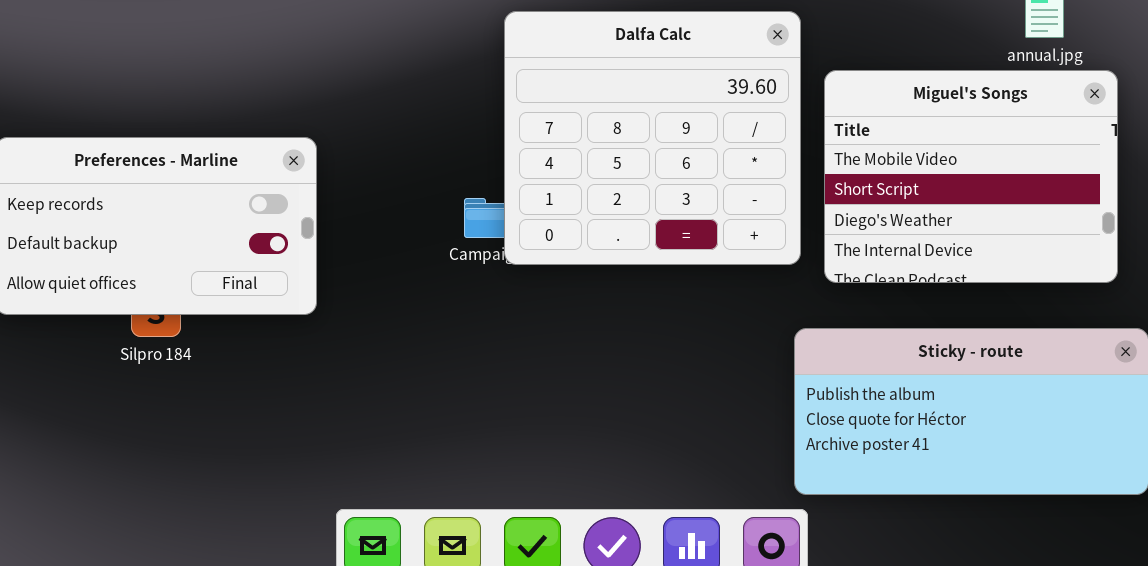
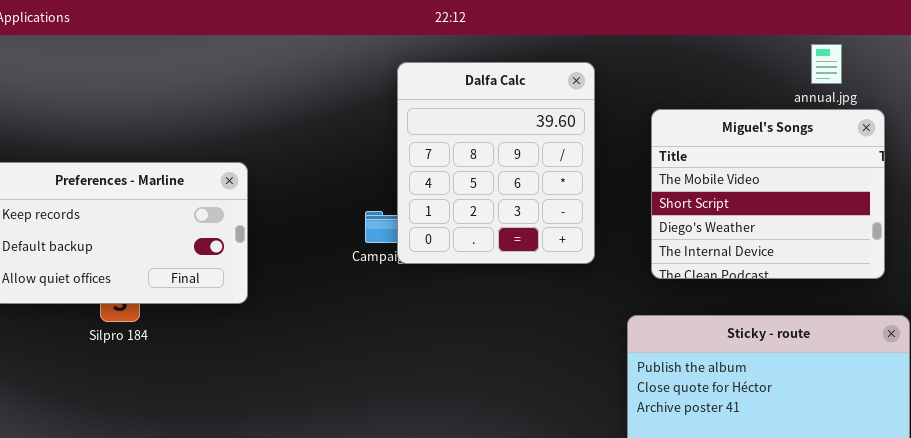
Dalfa Calc: [504,11,801,265] -> [397,62,595,264], resized

